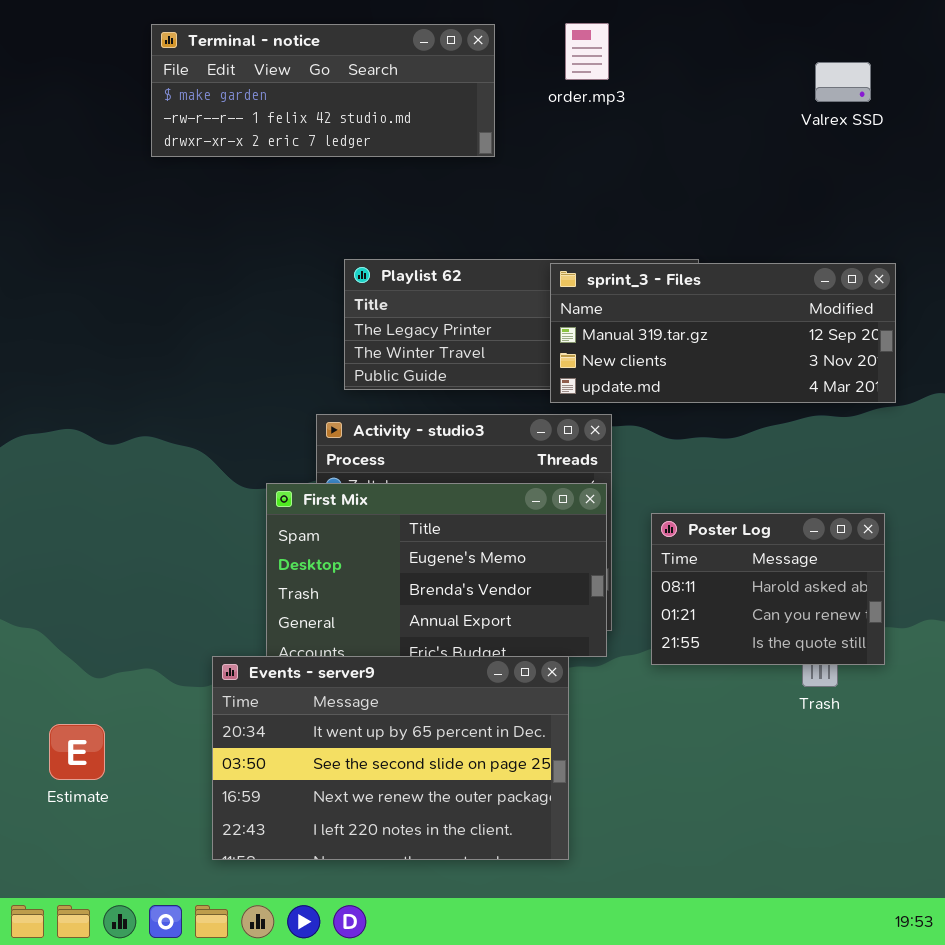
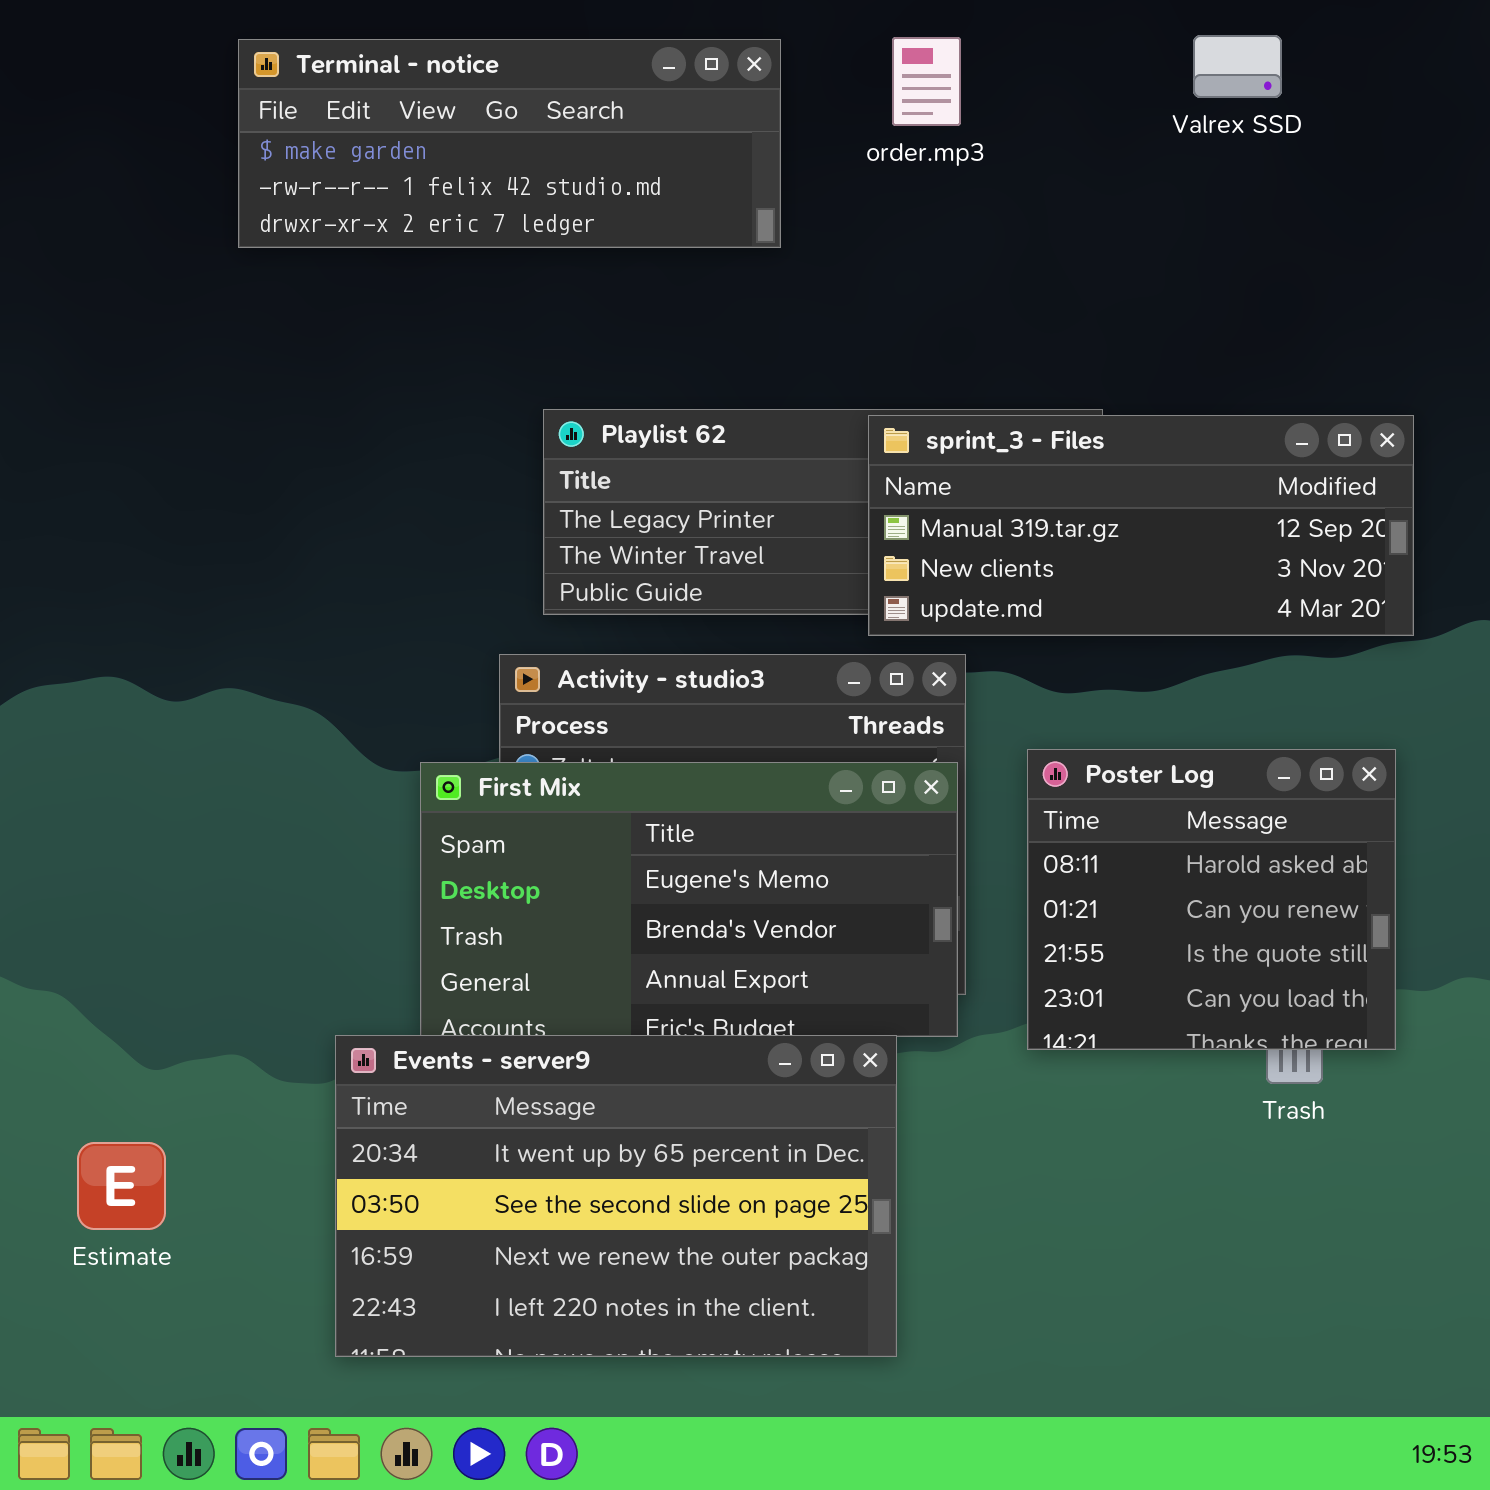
Valrex SSD: [815,62,871,102] -> [1193,35,1282,98], moved
Poster Log: [651,513,885,665] -> [1027,749,1396,1050], resized

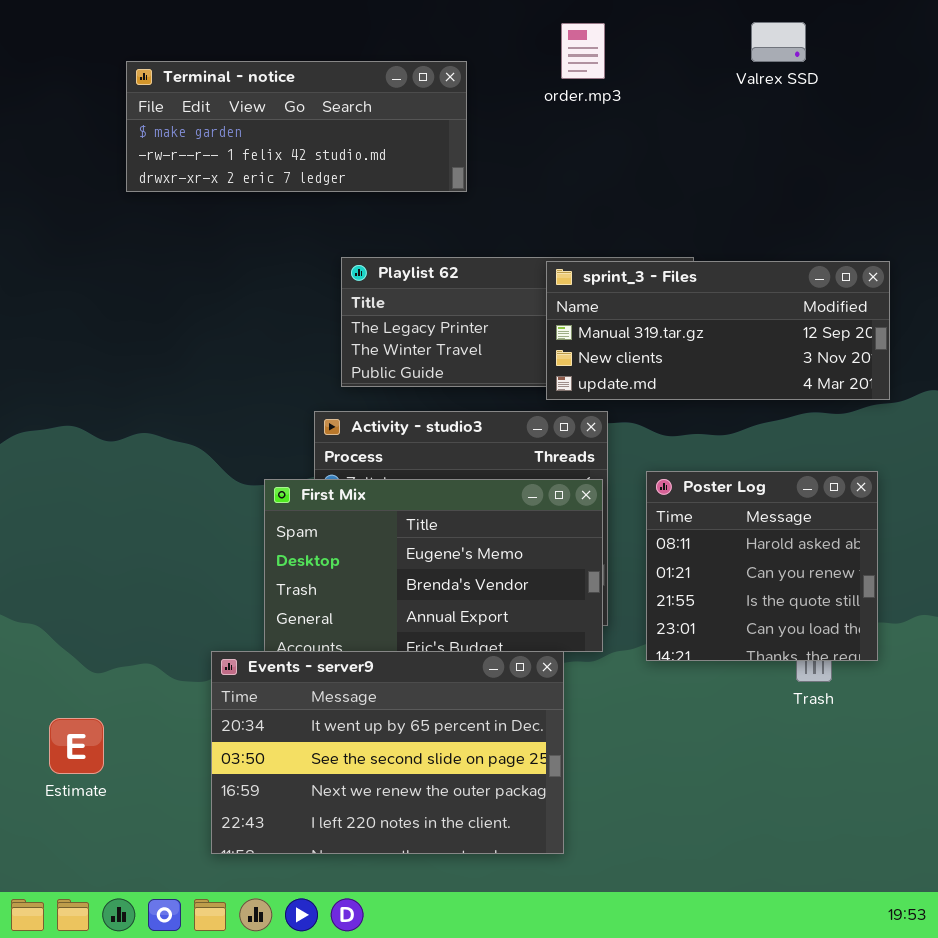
Terminal - notice: [238,39,781,248] -> [126,61,467,192], moved

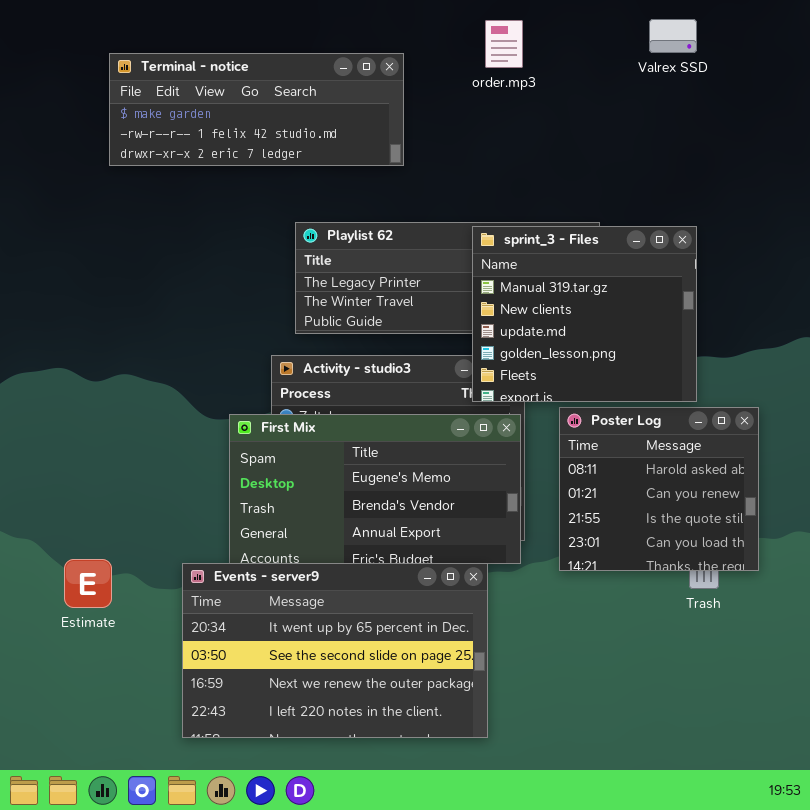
sprint_3 - Files: [546,261,890,400] -> [472,226,697,402], resized
Estimate: [49,718,104,774] -> [64,559,112,608], moved

